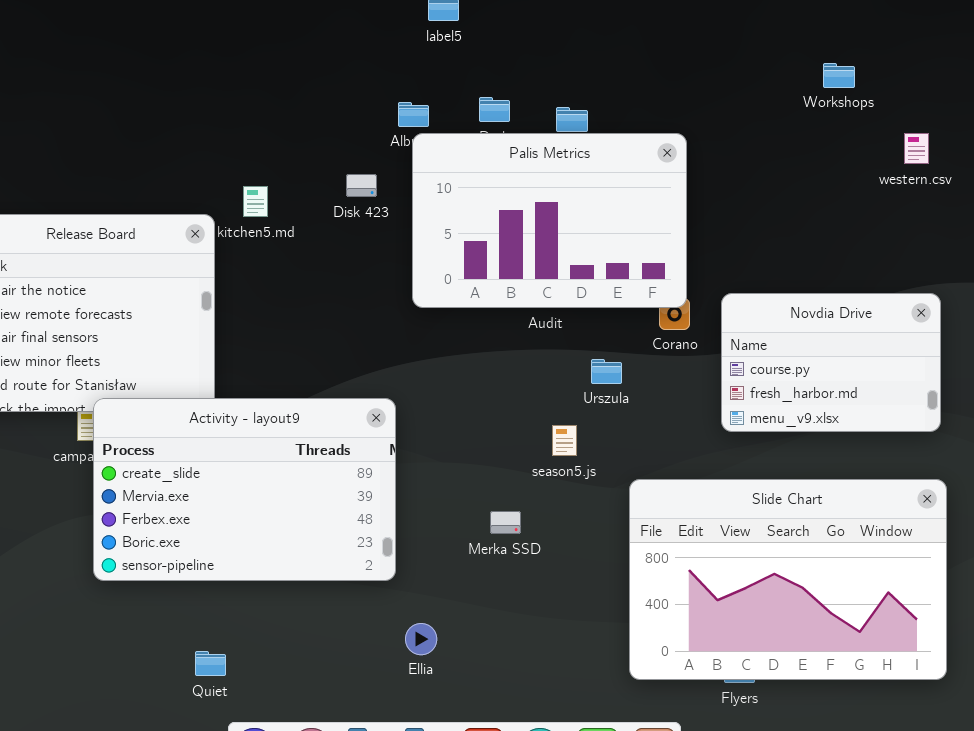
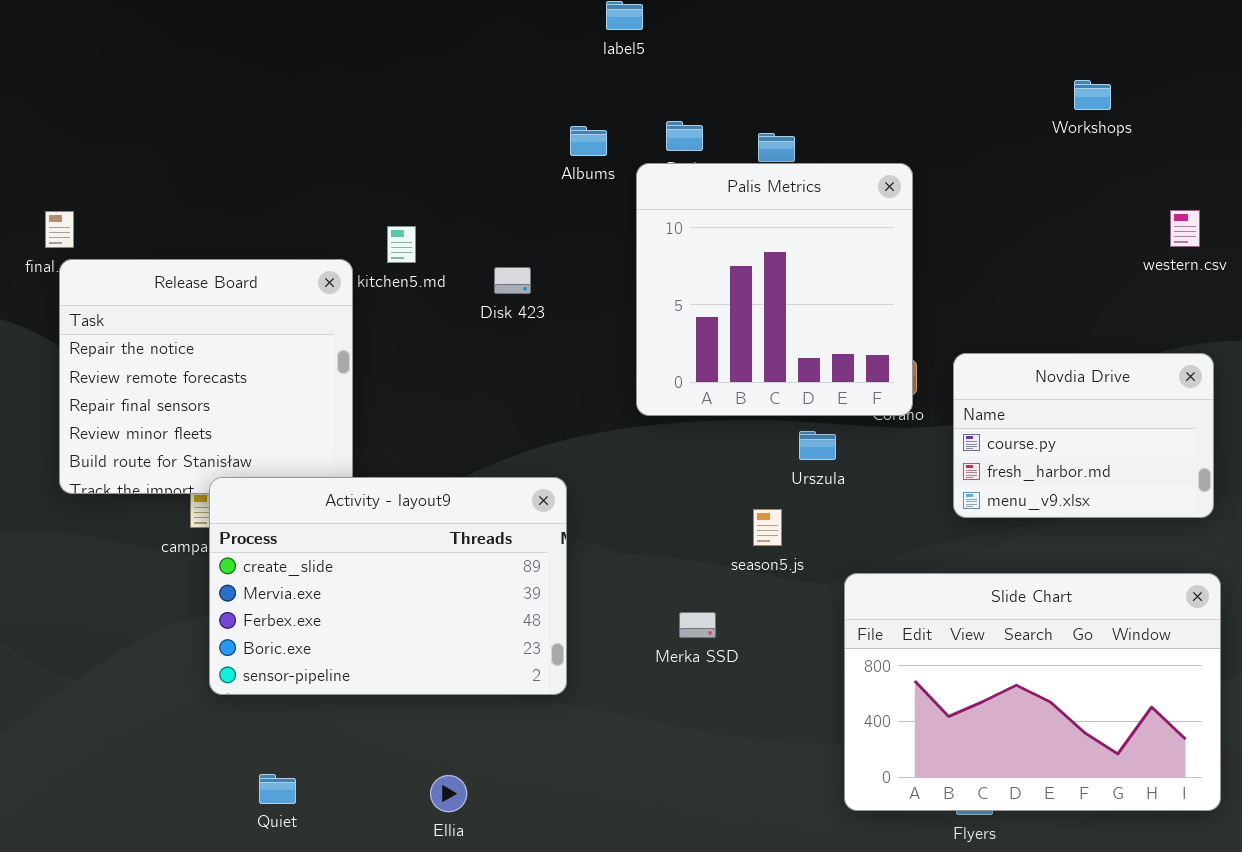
Palis Metrics: [412,133,687,308] -> [636,163,913,416], resized
western.csv: [904,133,929,164] -> [1170,210,1200,247], moved
Disk 423: [346,174,377,197] -> [494,267,531,294], moved
Ellia: [405,623,437,655] -> [430,775,467,812], moved
Quiet: [195,651,226,676] -> [259,774,296,804], moved

